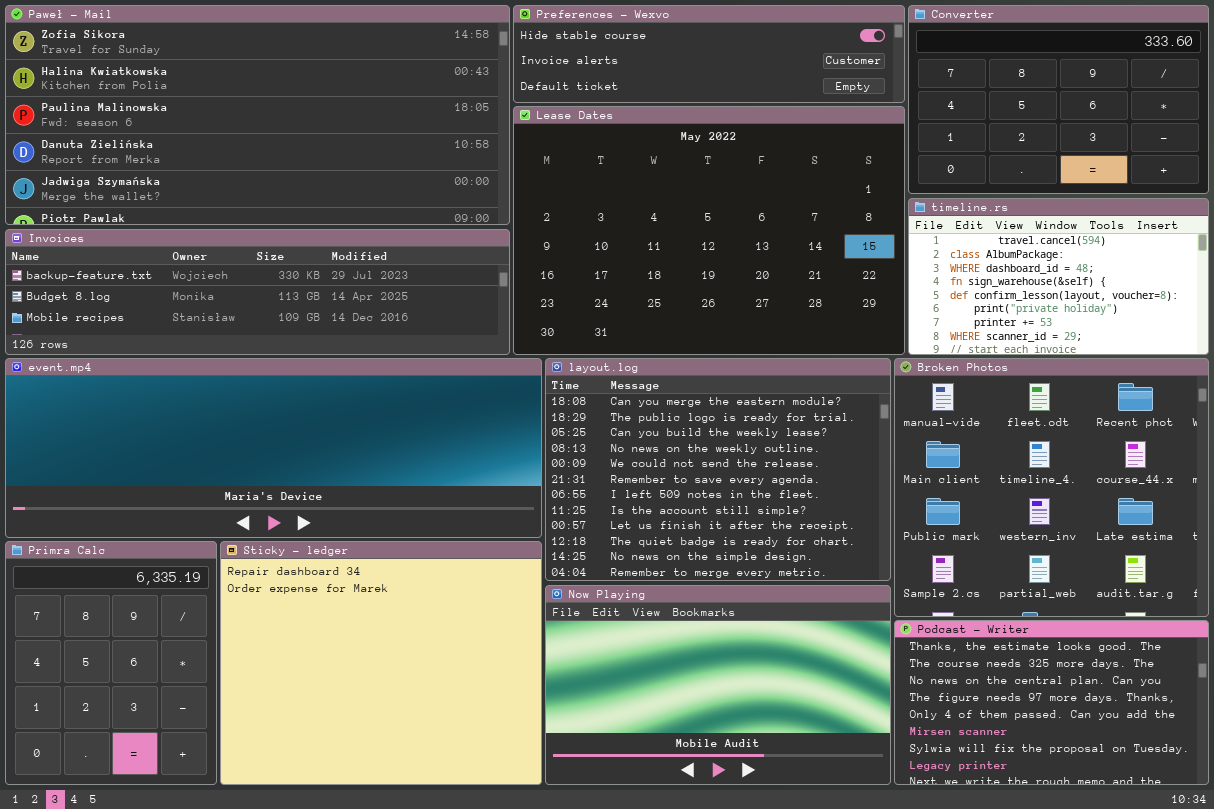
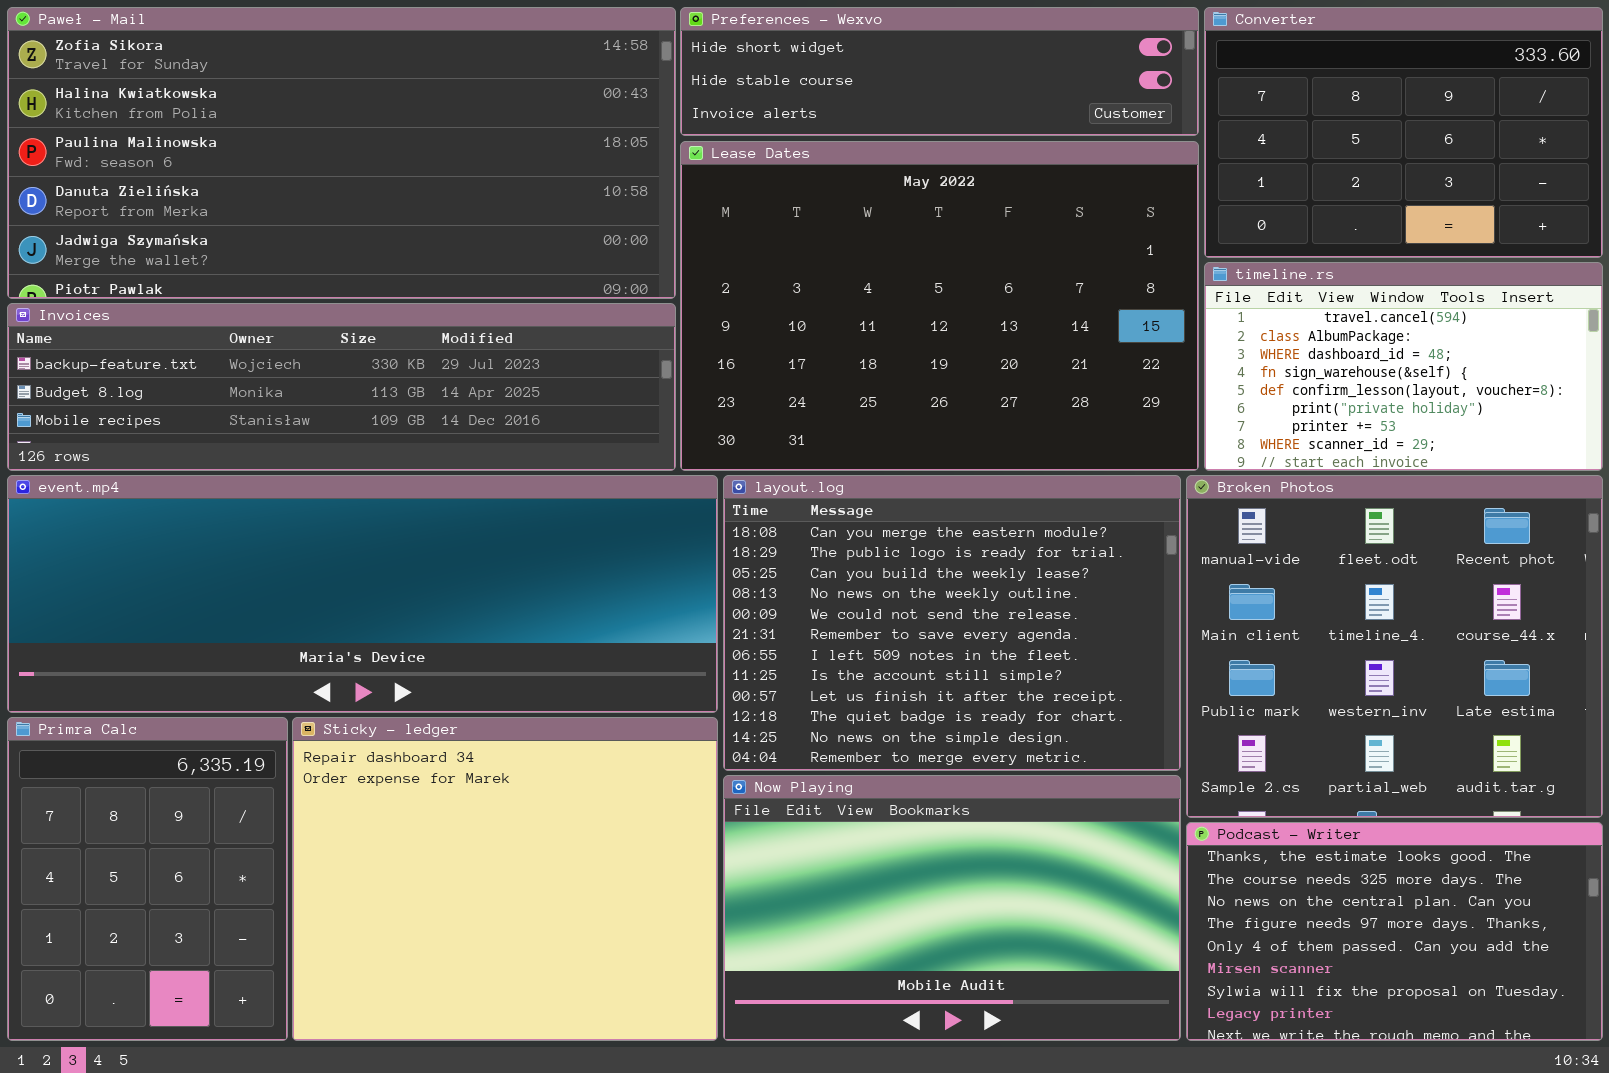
Preferences - Wexvo: [513,5,905,103] -> [680,7,1199,136], scrolled up 1 row

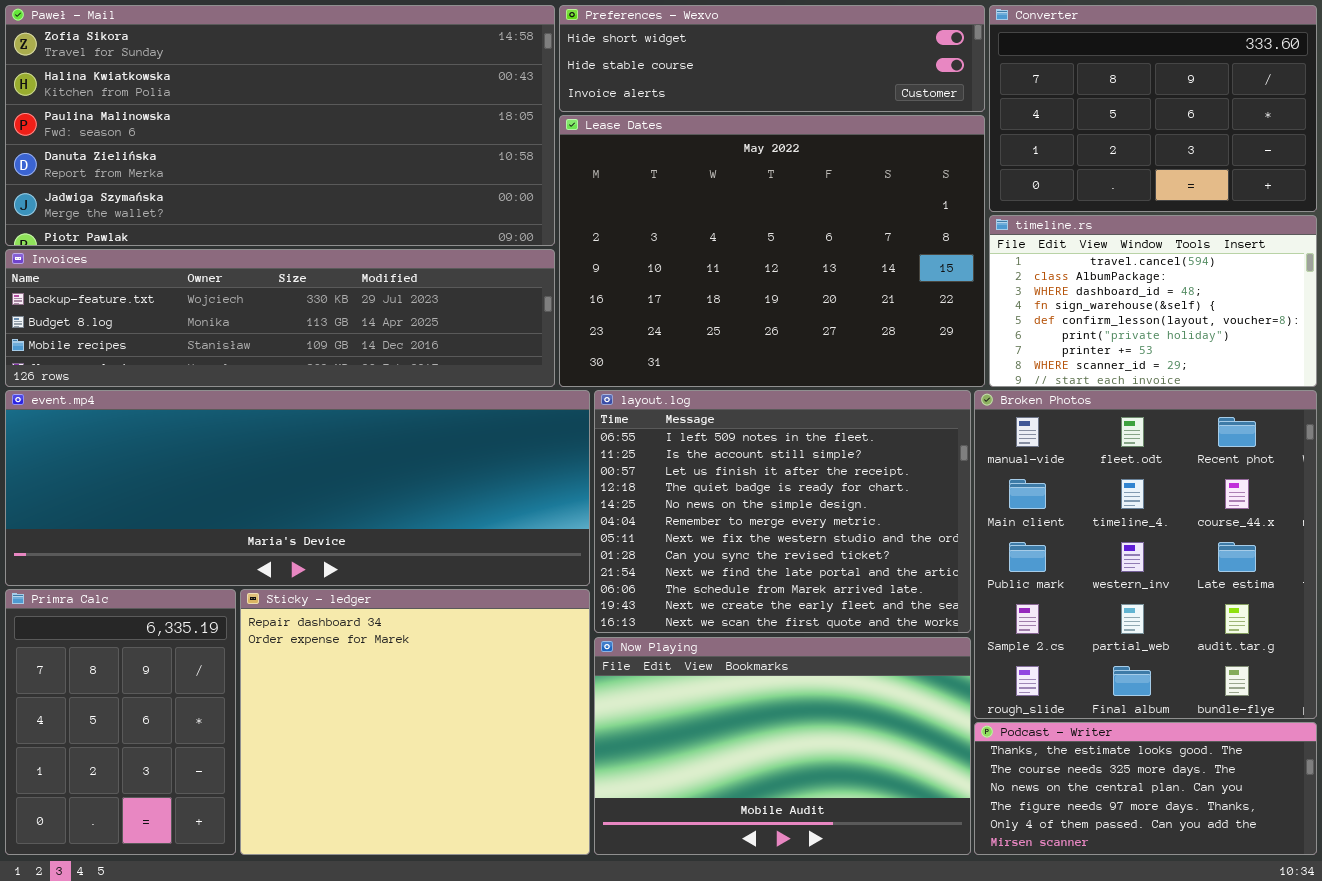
layout.log: [723,475,1181,771] -> [594,390,971,633], scrolled down 6 rows
Broken Photos: [1186,475,1603,818] -> [974,390,1317,719], resized
Podcast - Writer: [1186,822,1603,1041] -> [974,722,1317,855], resized

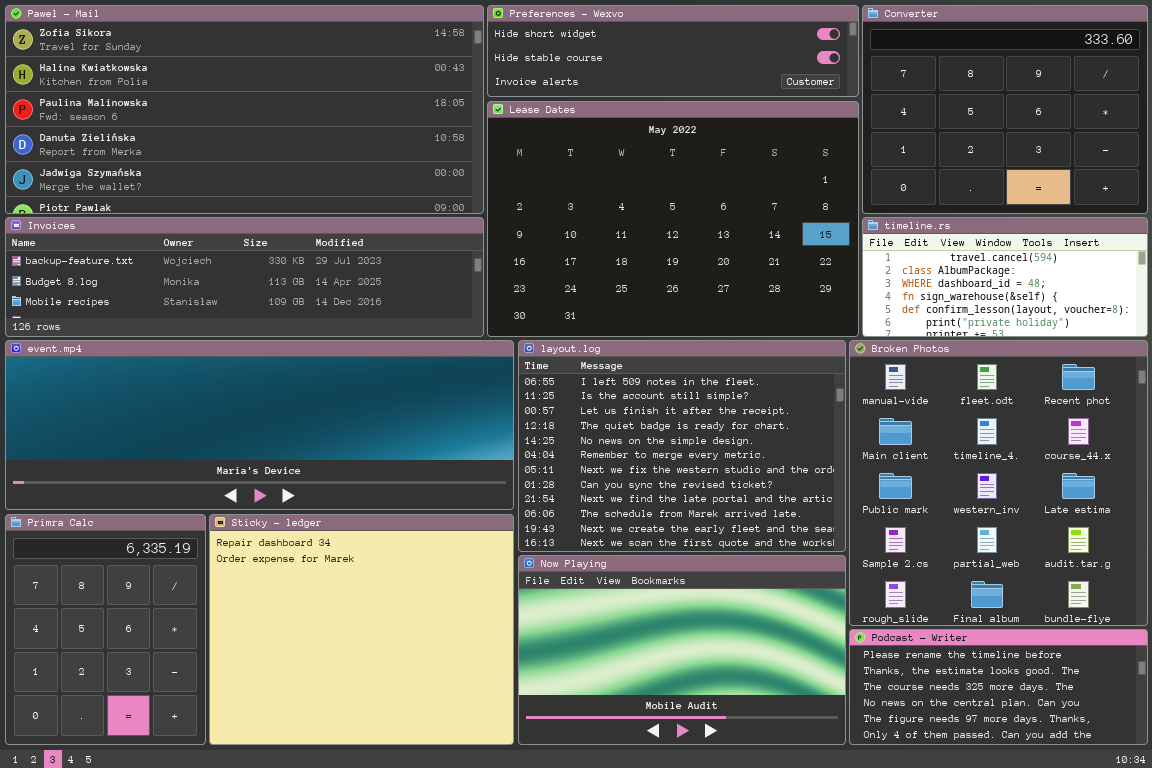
Converter: [989,5,1317,212] -> [862,5,1148,214], resized
timeline.rs: [989,215,1317,387] -> [862,217,1148,337], resized
Podcast - Writer: [974,722,1317,855] -> [849,629,1148,745], scrolled up 1 row

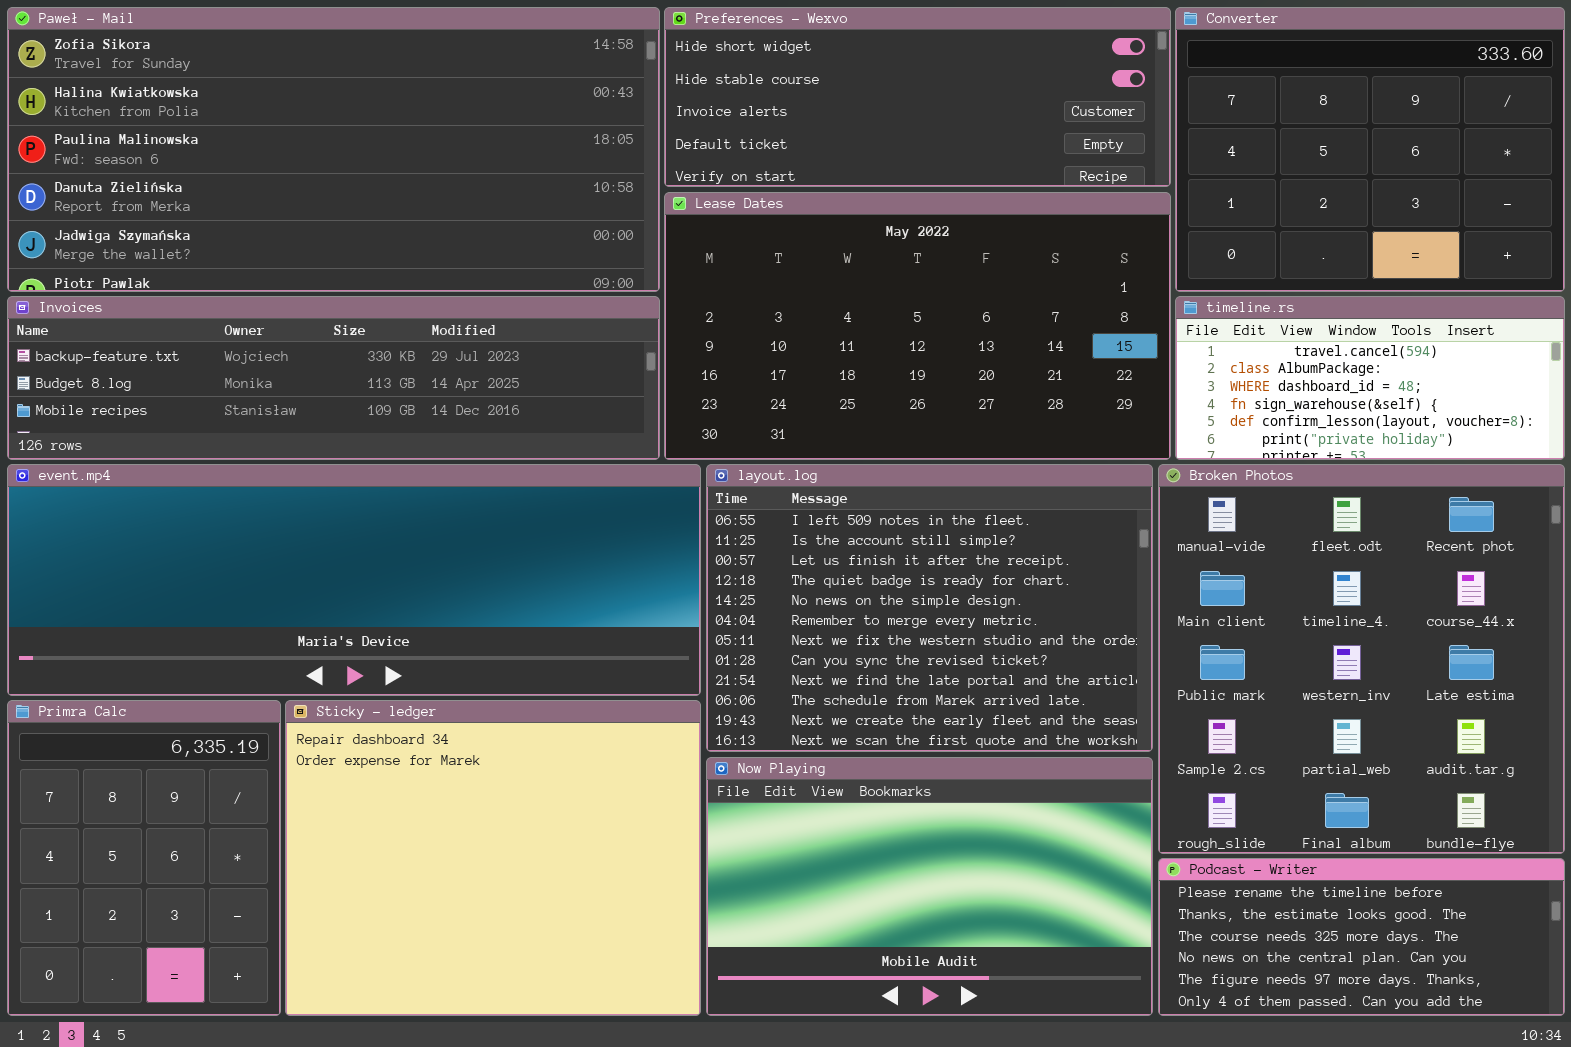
Preferences - Wexvo: [487,5,859,97] -> [664,7,1171,187], resized
Lease Dates: [487,101,859,337] -> [664,192,1171,460], resized

